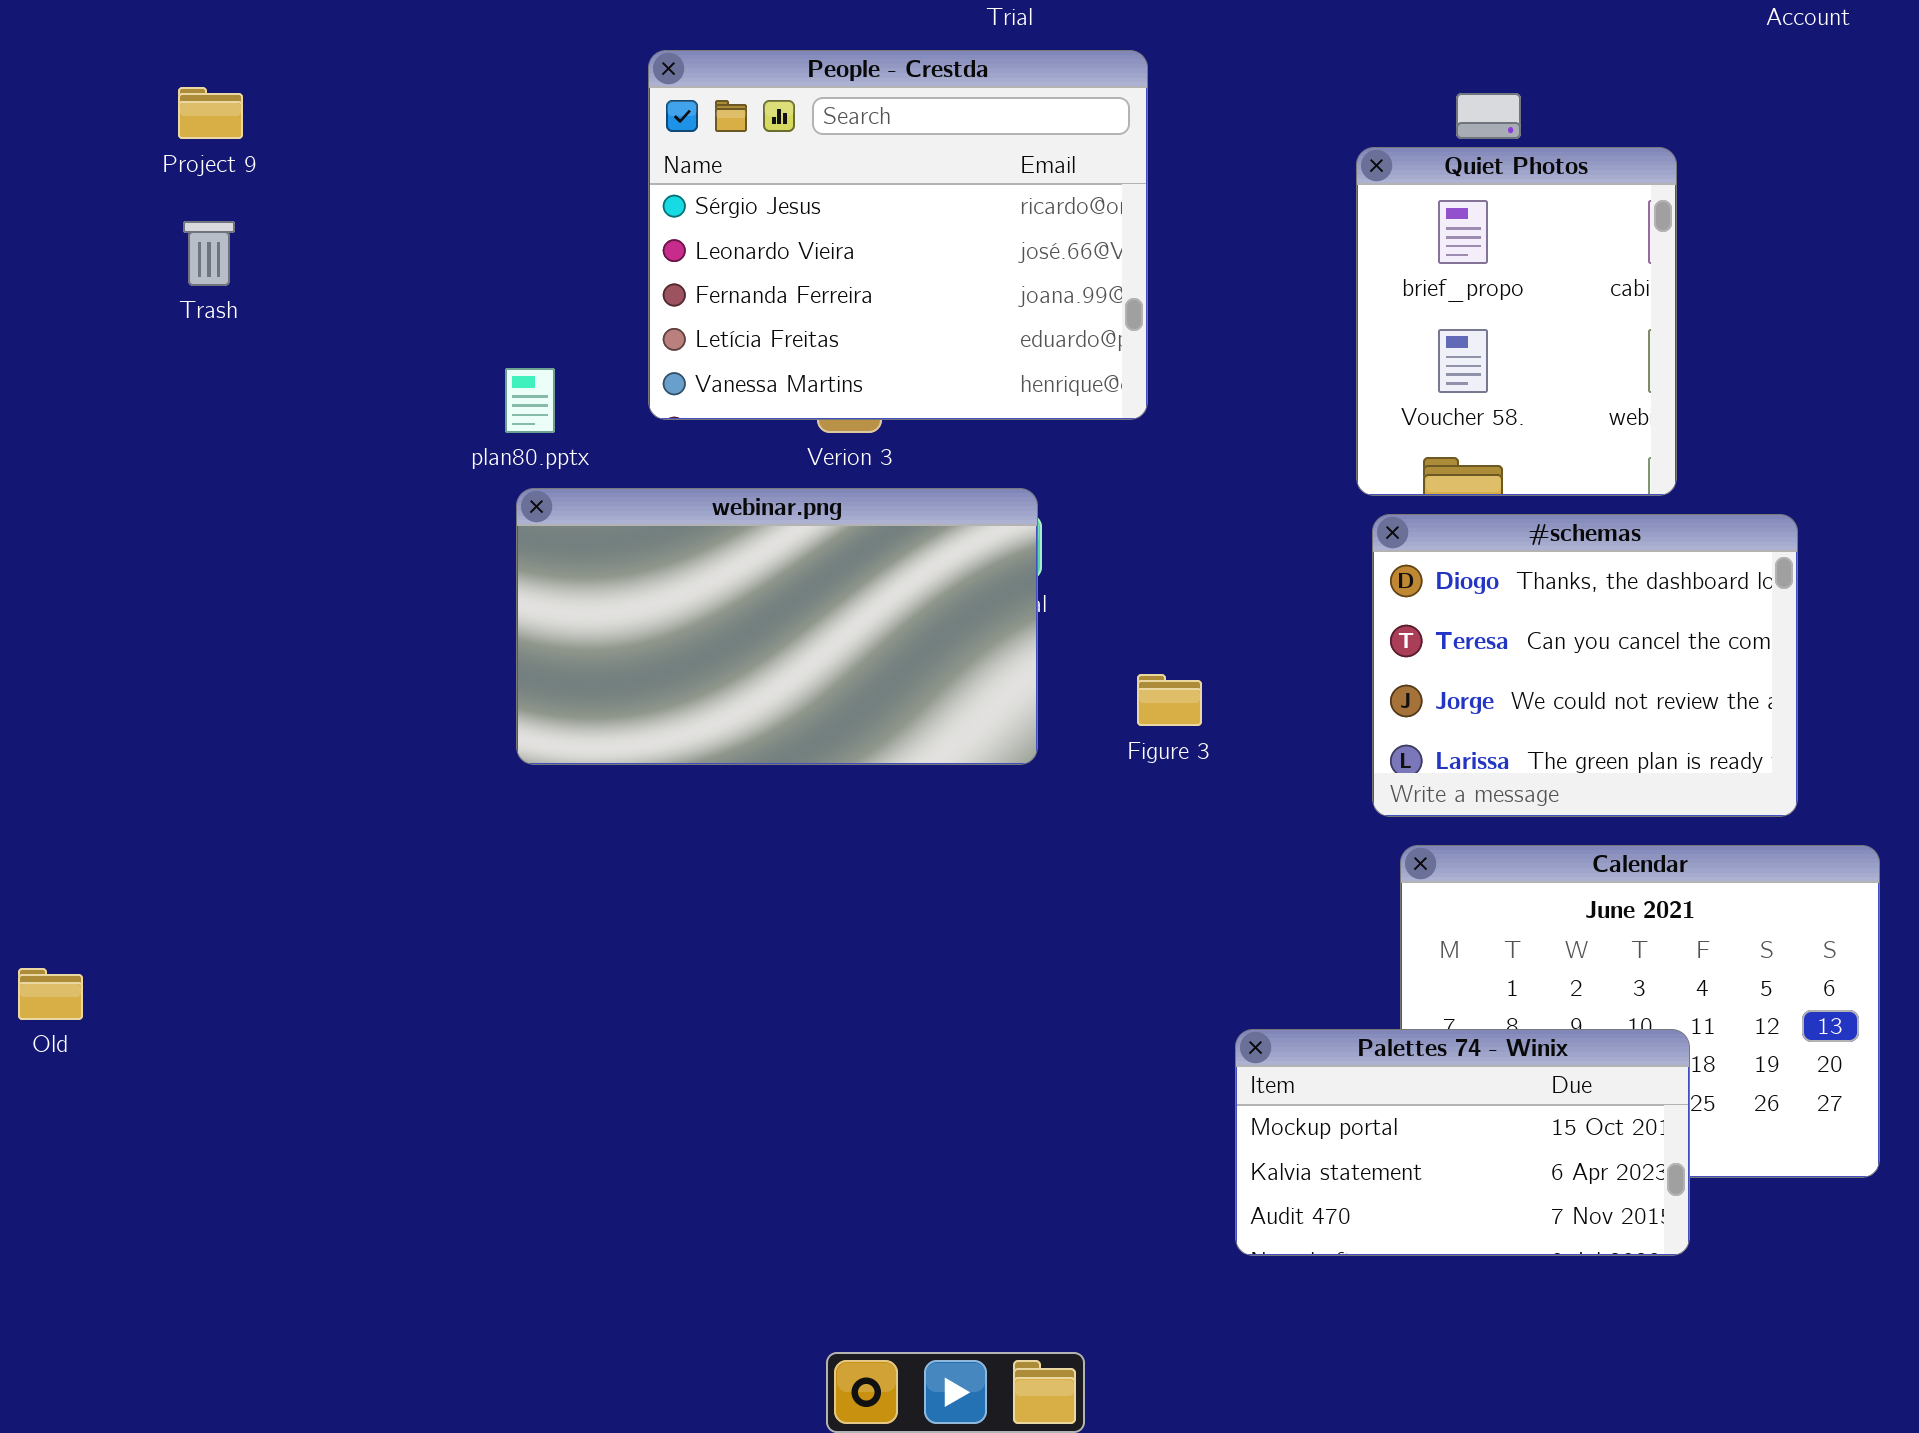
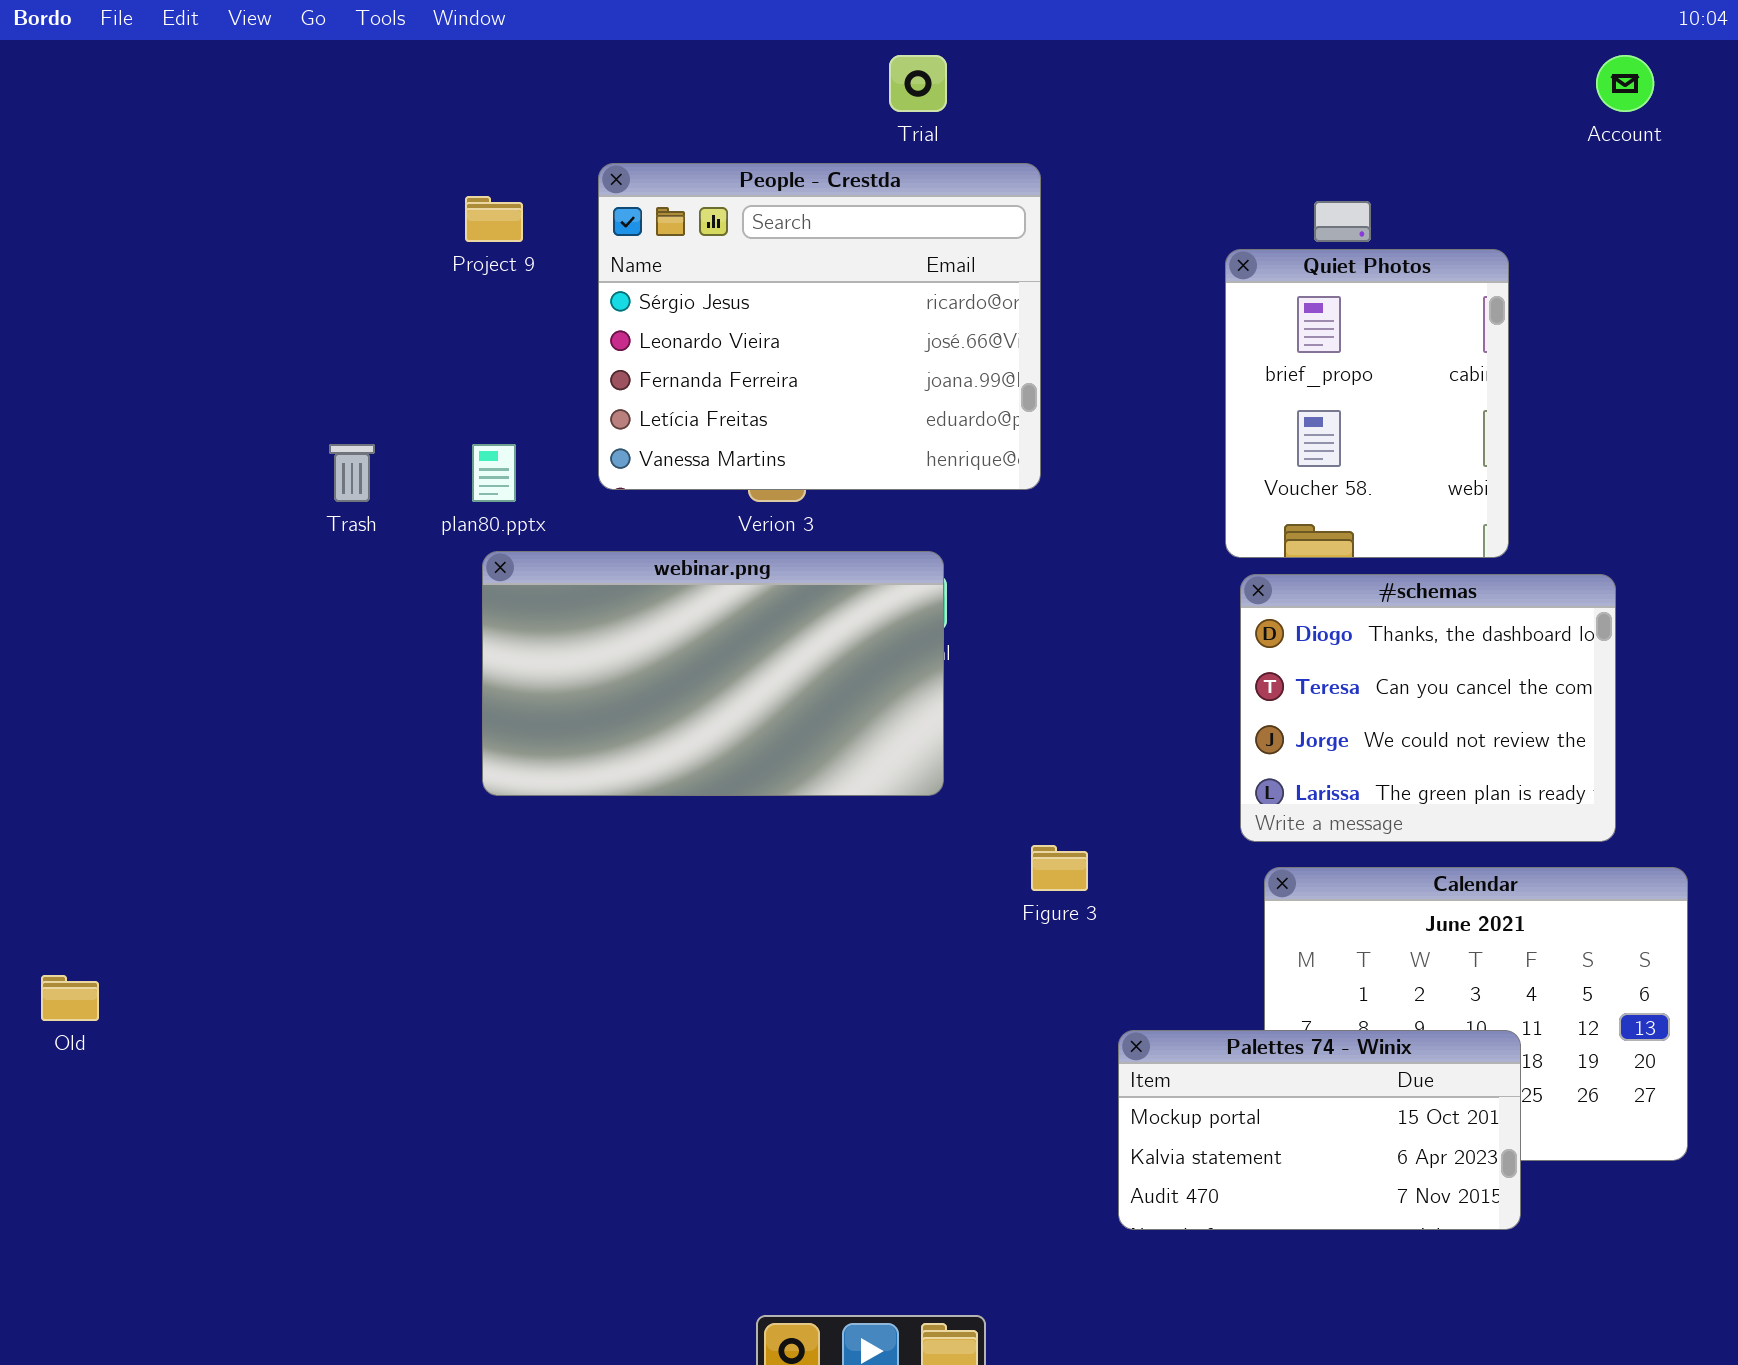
Project 9: [178,87,243,139] -> [465,196,523,242], moved
Trash: [183,221,235,286] -> [329,444,375,502], moved
Figure 3: [1137,674,1202,726] -> [1031,845,1088,891], moved

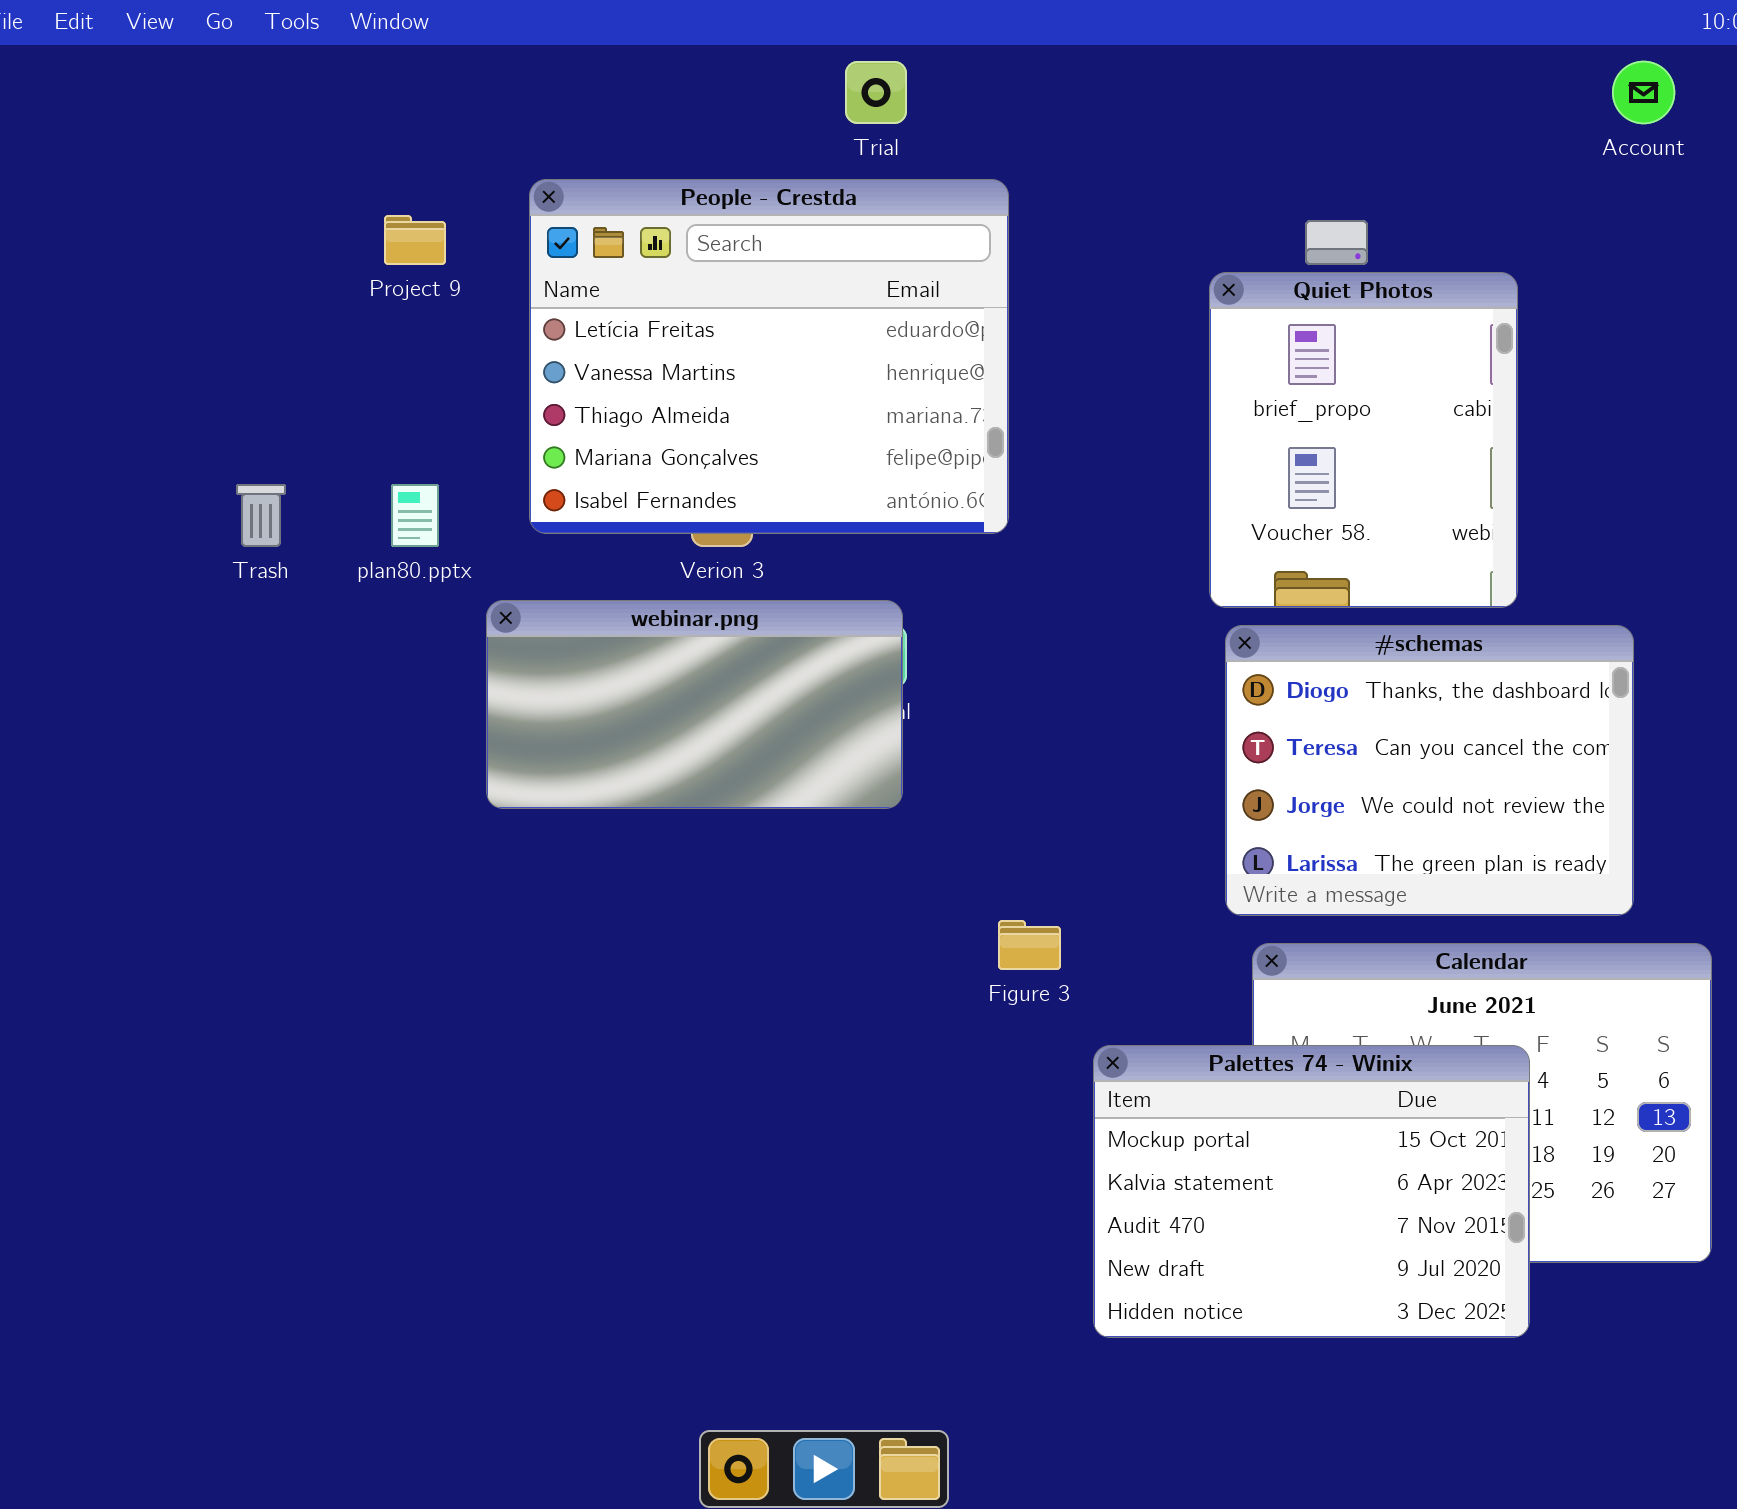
People - Crestda: [598,163,1041,490] -> [529,179,1009,534], scrolled down 3 rows
webinar.png: [482,551,944,796] -> [486,600,903,809], resized
Palettes 74 - Winix: [1118,1030,1521,1230] -> [1093,1045,1530,1338], resized

